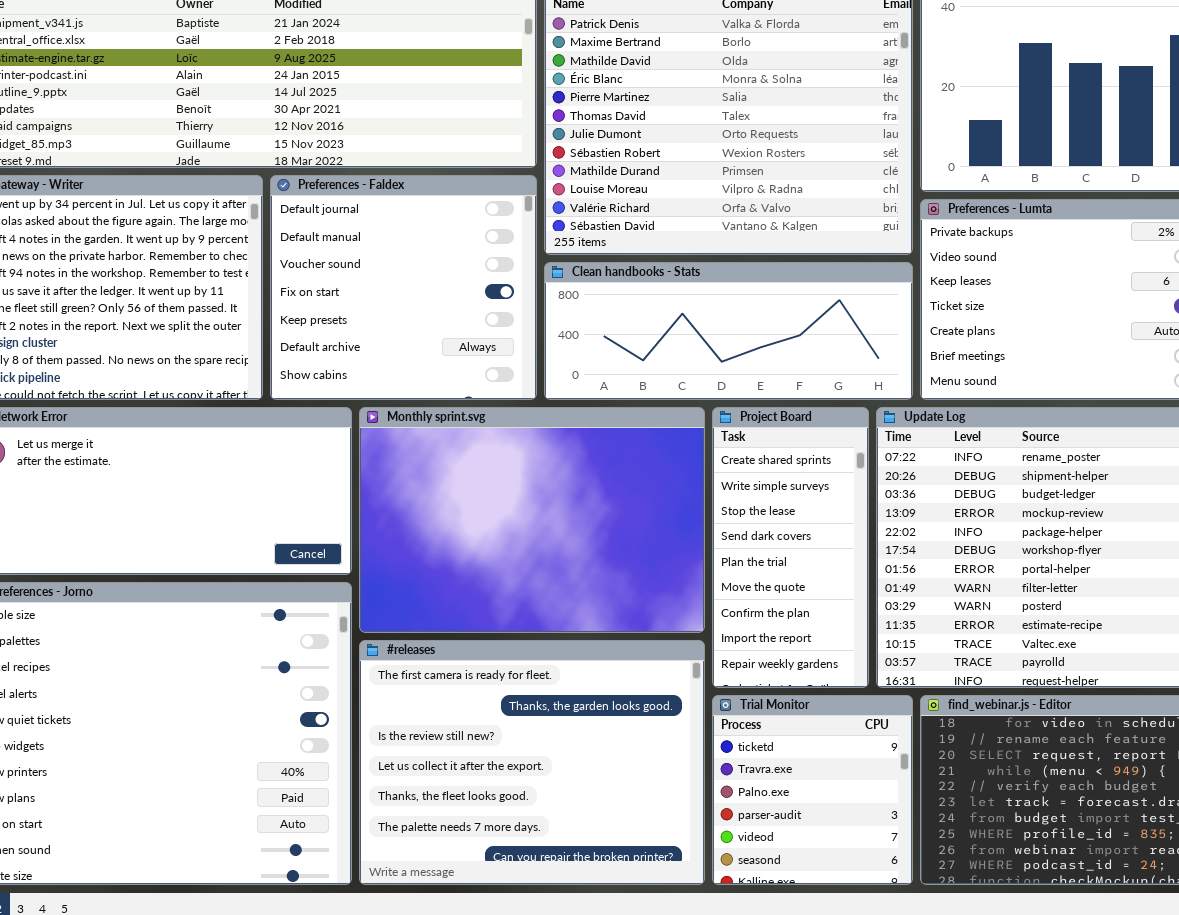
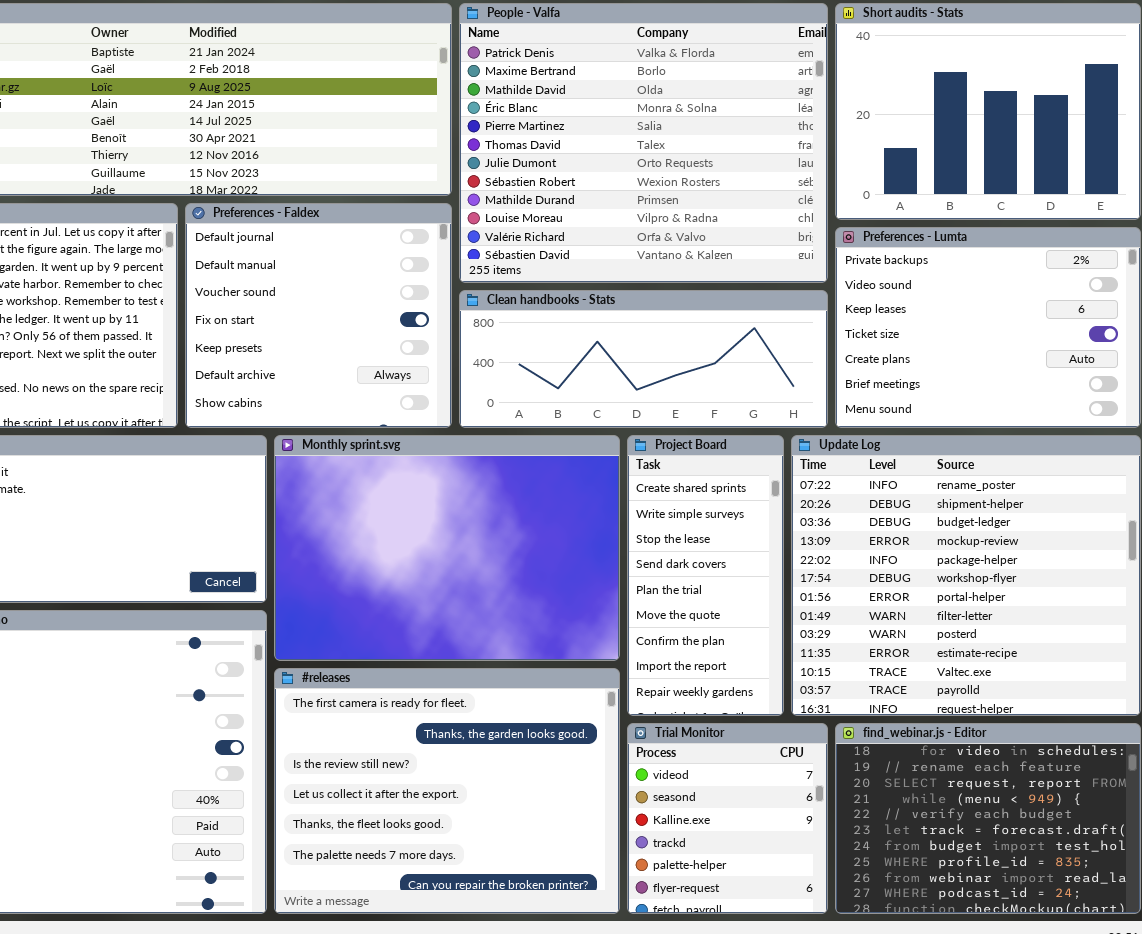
Trial Monitor: [712,695,913,885] -> [627,723,828,914], scrolled down 4 rows

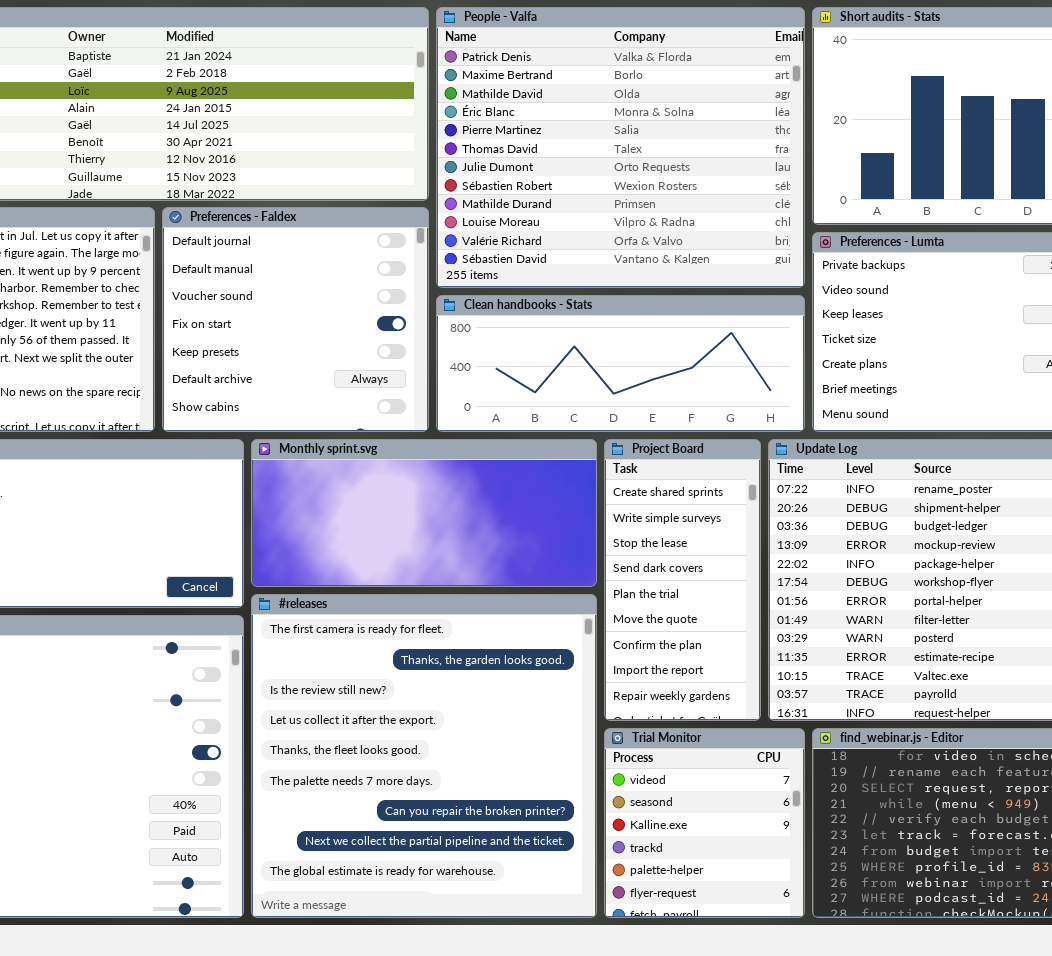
Monthly sprint.svg: [274,435,620,661] -> [251,439,597,587], resized
#releases: [274,668,620,914] -> [251,594,597,918], resized

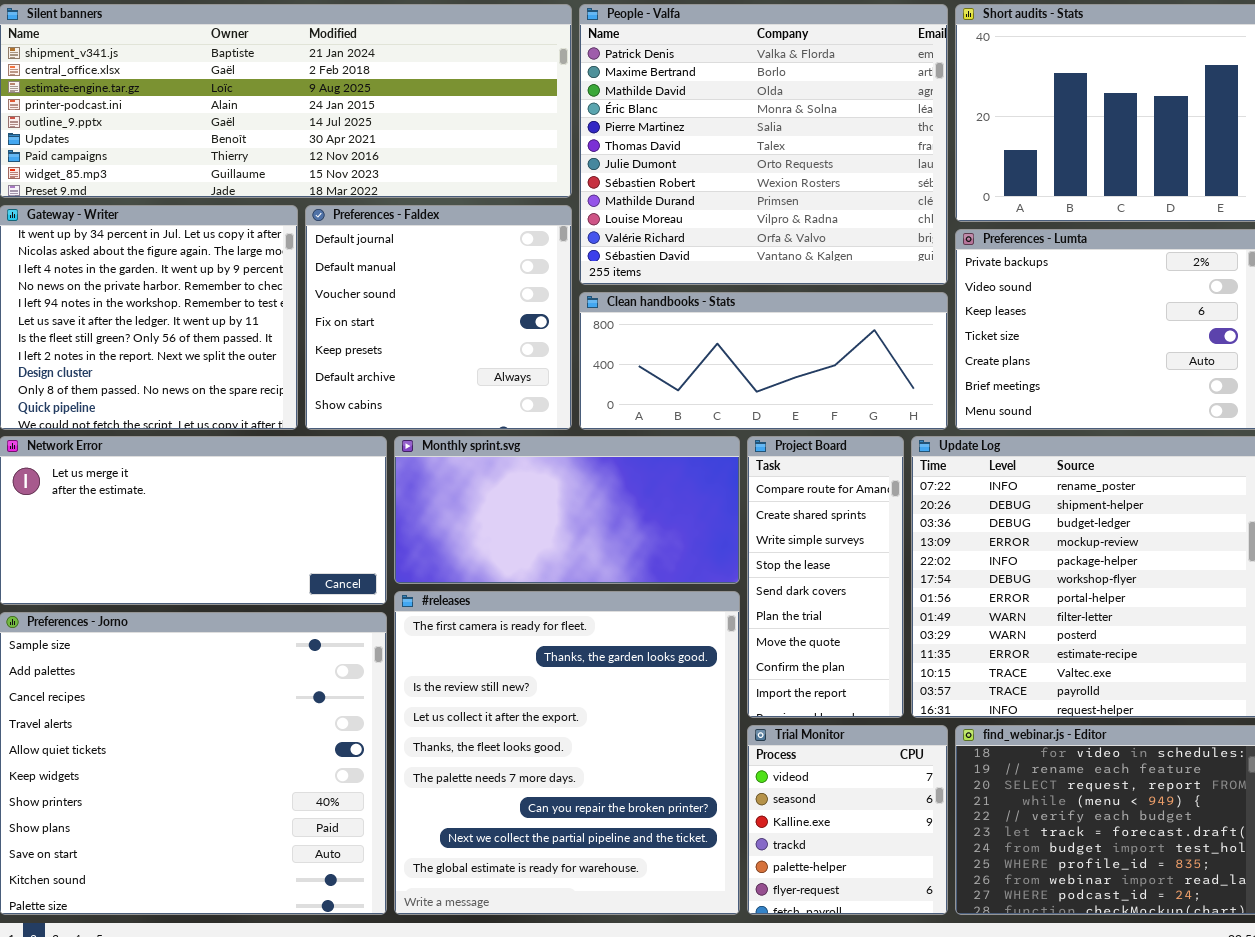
Project Board: [604,439,761,721] -> [747,436,904,718], scrolled up 1 row

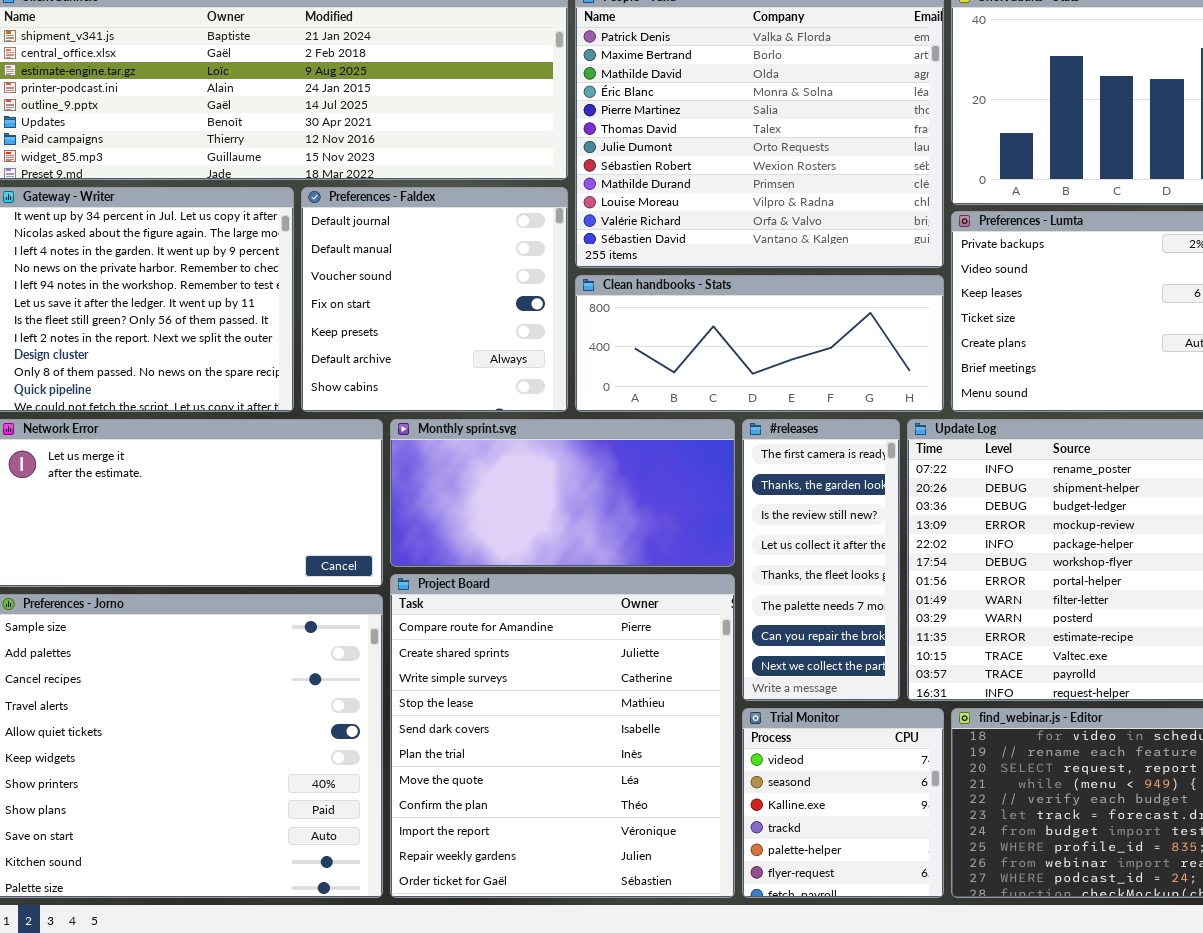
Project Board: [747,436,904,718] -> [390,574,735,898], moved, resized
#releases: [394,591,740,915] -> [742,419,900,701], moved, resized

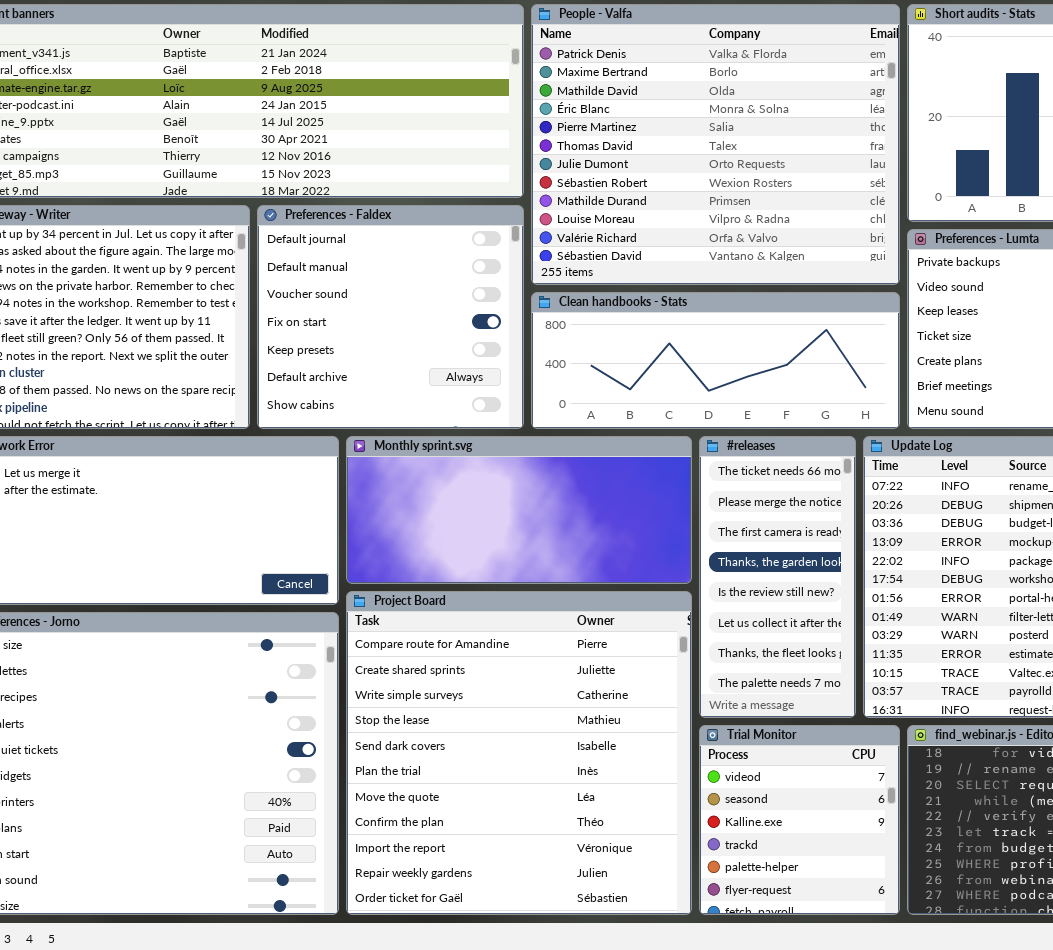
#releases: [742,419,900,701] -> [699,436,856,718], scrolled up 2 rows

